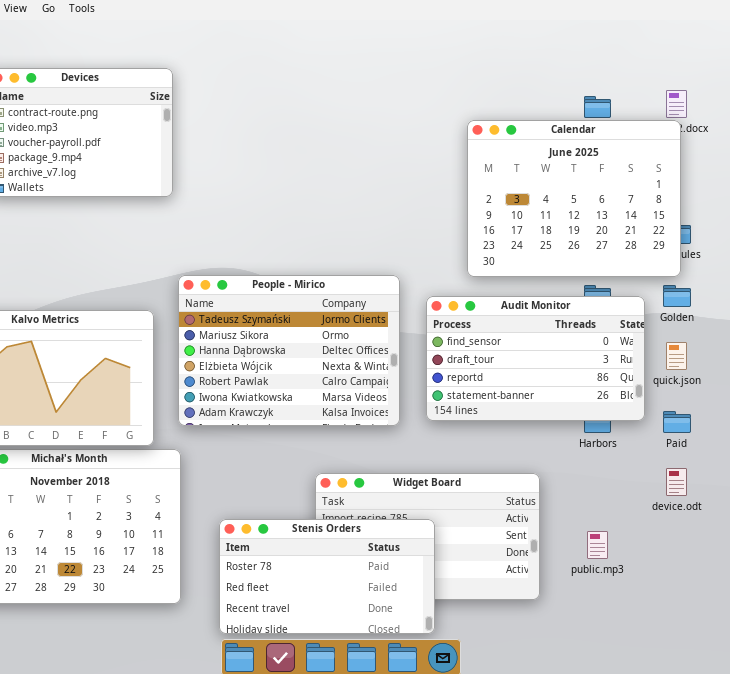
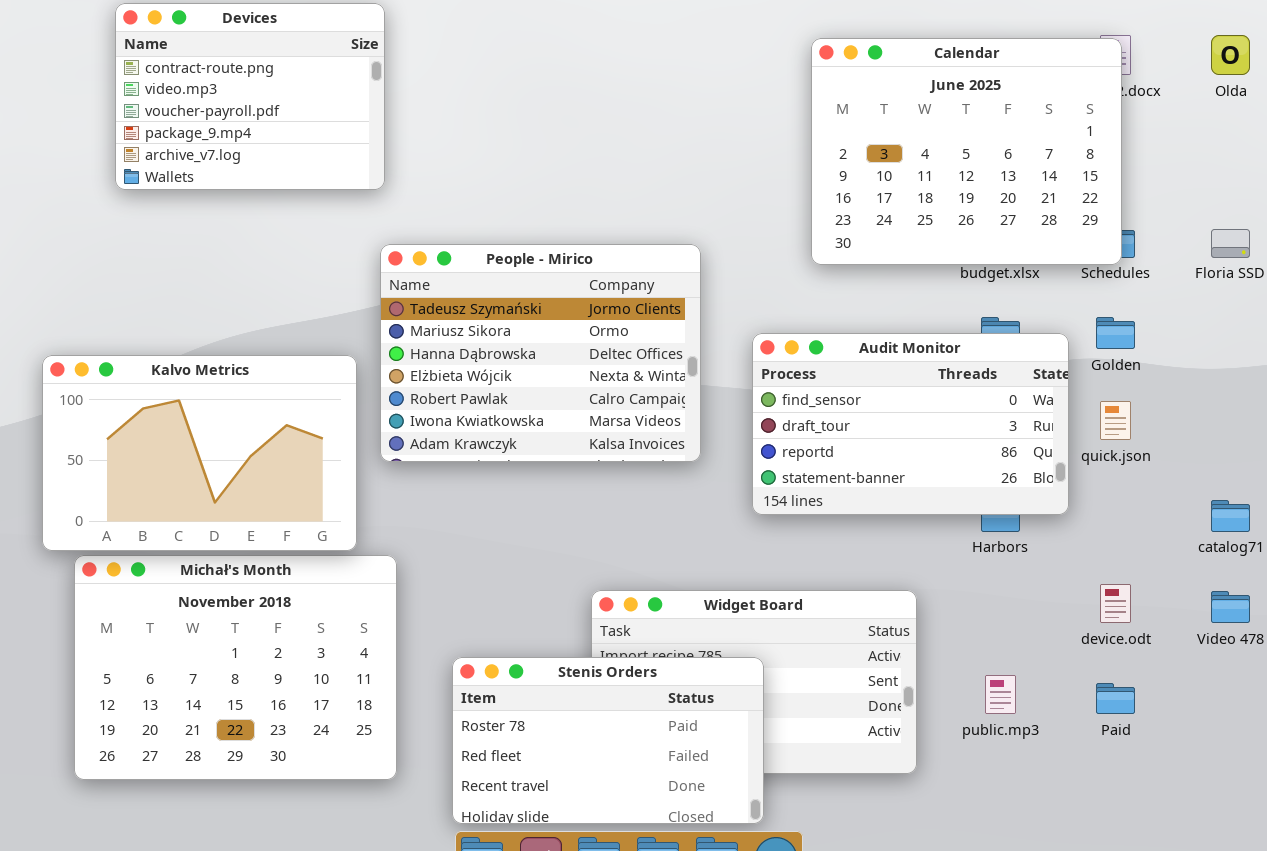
Calendar: [467,120,681,277] -> [811,38,1122,265], moved
People - Mirico: [178,275,400,426] -> [380,244,701,462], moved
Paid: [663,411,691,433] -> [1096,683,1135,714], moved

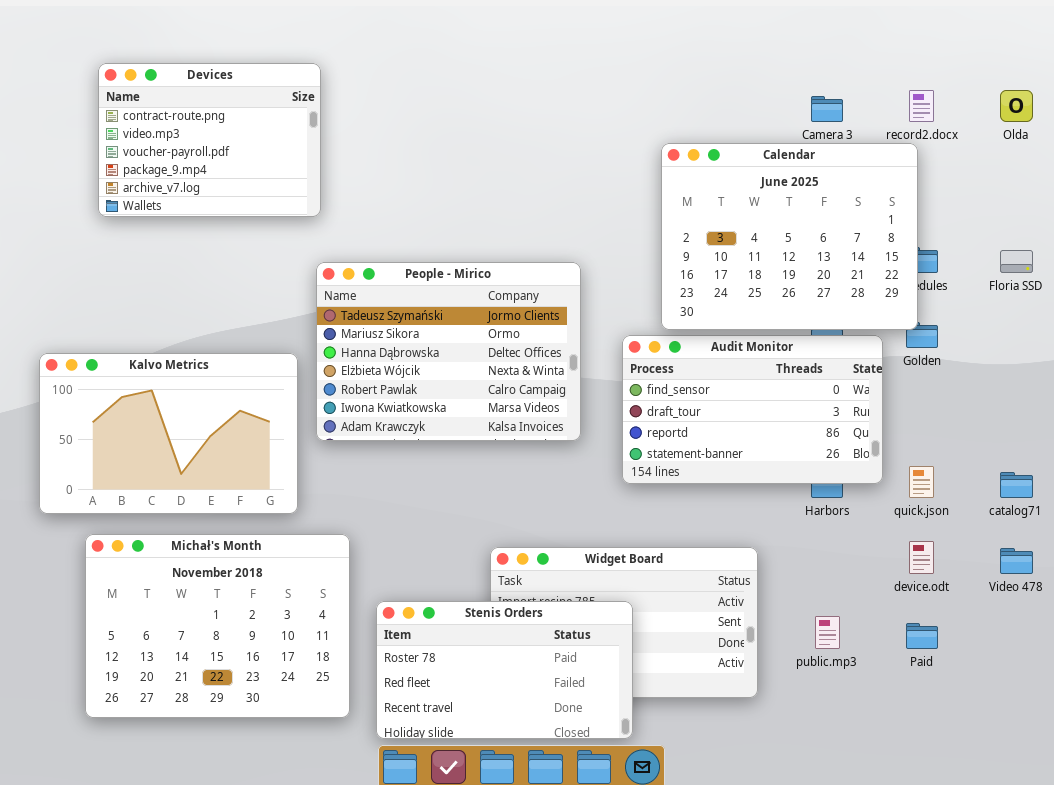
Calendar: [811,38,1122,265] -> [661,143,918,330], moved
quick.json: [1100,401,1131,440] -> [909,466,934,498], moved
Michał's Month: [74,555,397,780] -> [85,534,350,718], moved

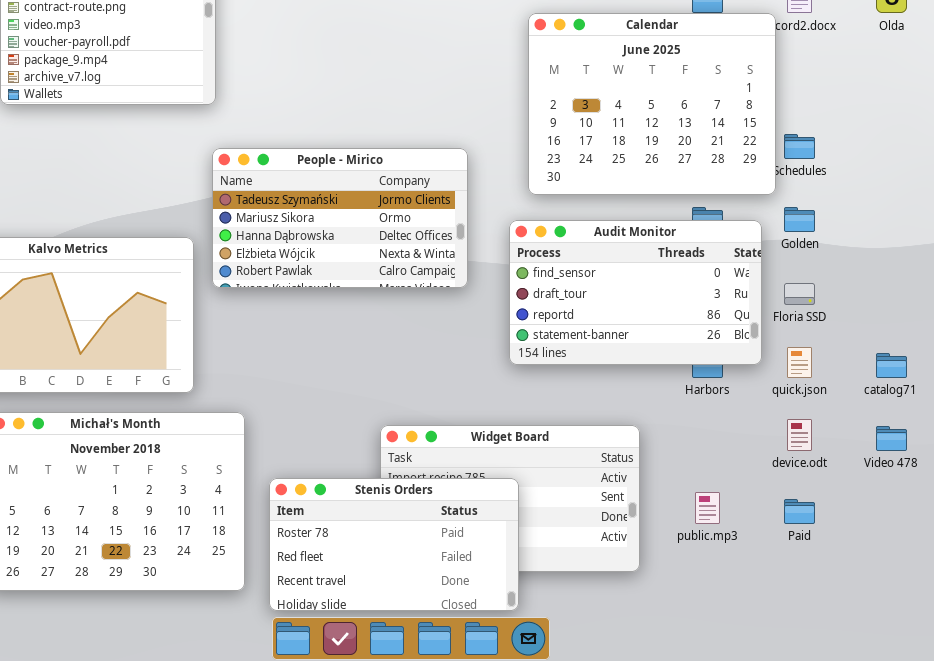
Calendar: [661,143,918,330] -> [528,13,776,195], moved
Floria SSD: [1000,250,1033,273] -> [784,283,815,305], moved
People - Mirico: [316,262,581,441] -> [212,148,468,288], resized

